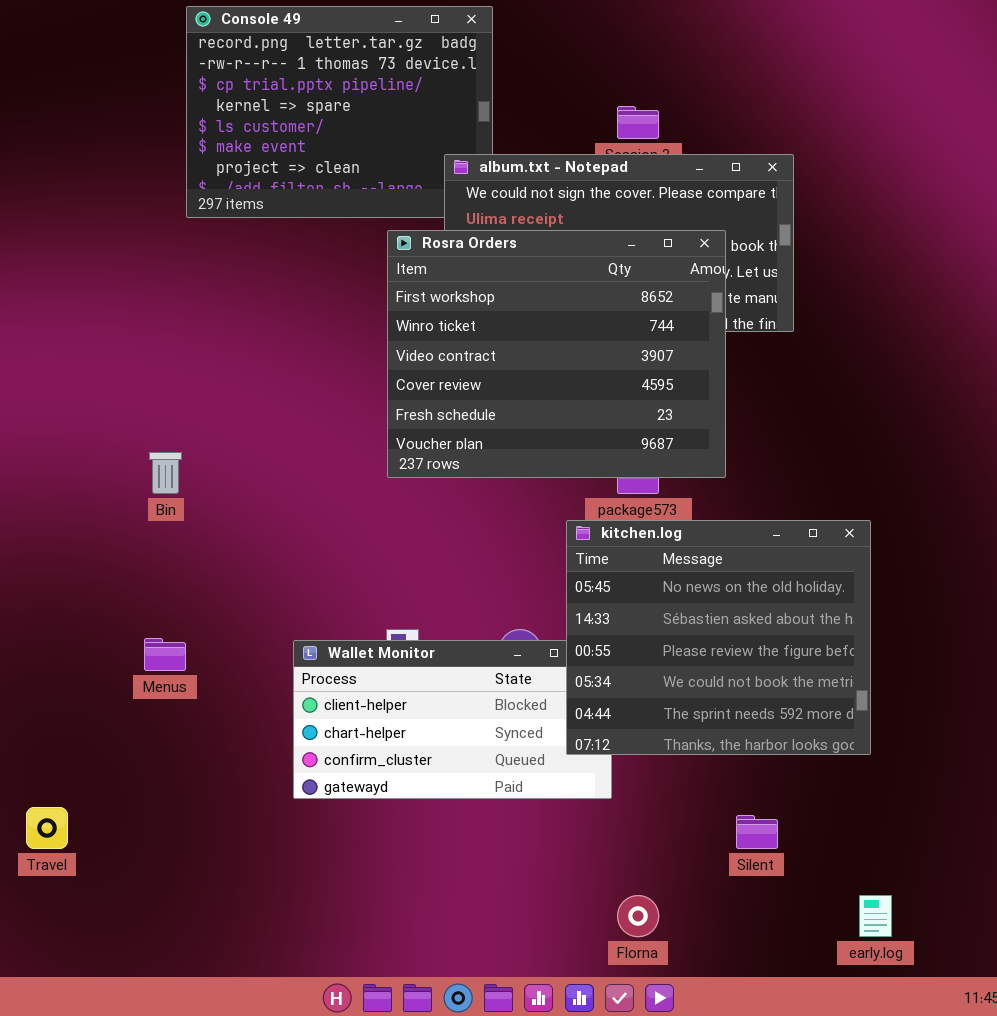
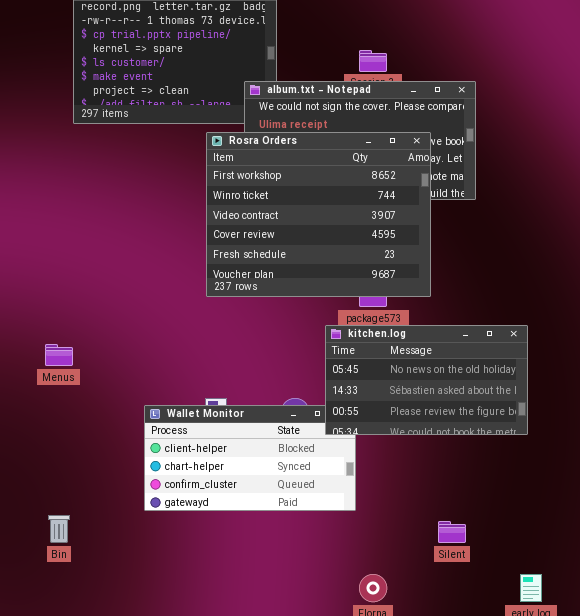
Bin: [149,452,182,494] -> [48,515,70,543], moved
kitchen.log: [566,520,871,755] -> [325,325,528,435], resized
Menus: [144,638,186,671] -> [45,344,73,366], moved

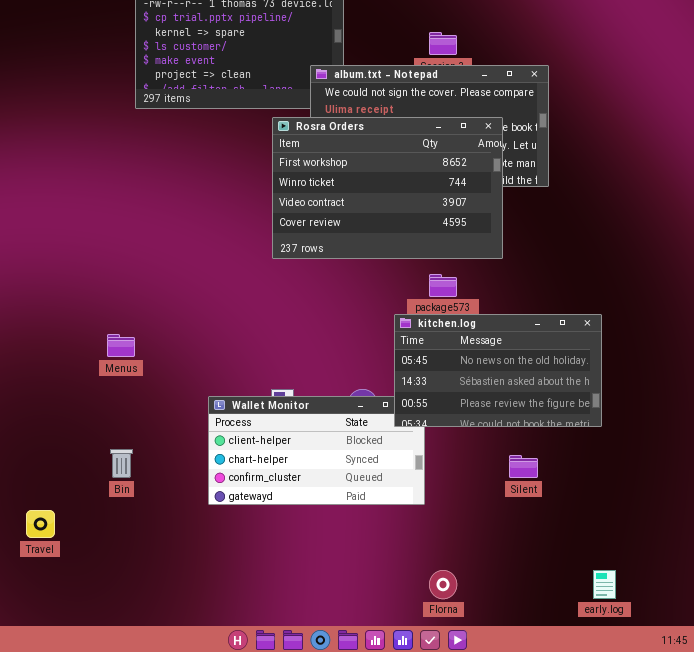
Rosra Orders: [206,132,431,297] -> [272,117,503,259], resized
Bin: [48,515,70,543] -> [110,449,133,478], moved
Silent: [438,521,466,543] -> [509,455,538,478], moved

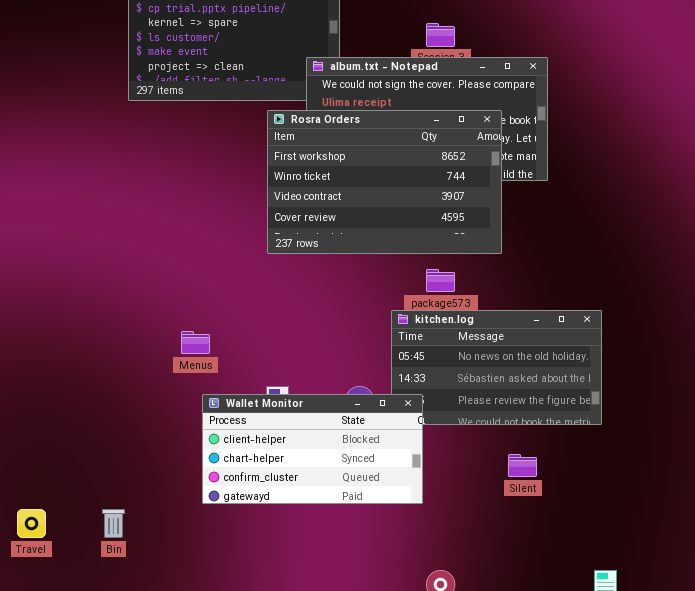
Menus: [107,334,135,357] -> [181,331,210,354], moved
Wallet Monitor: [208,396,425,505] -> [202,394,423,504], raised
Bin: [110,449,133,478] -> [102,509,125,538], moved

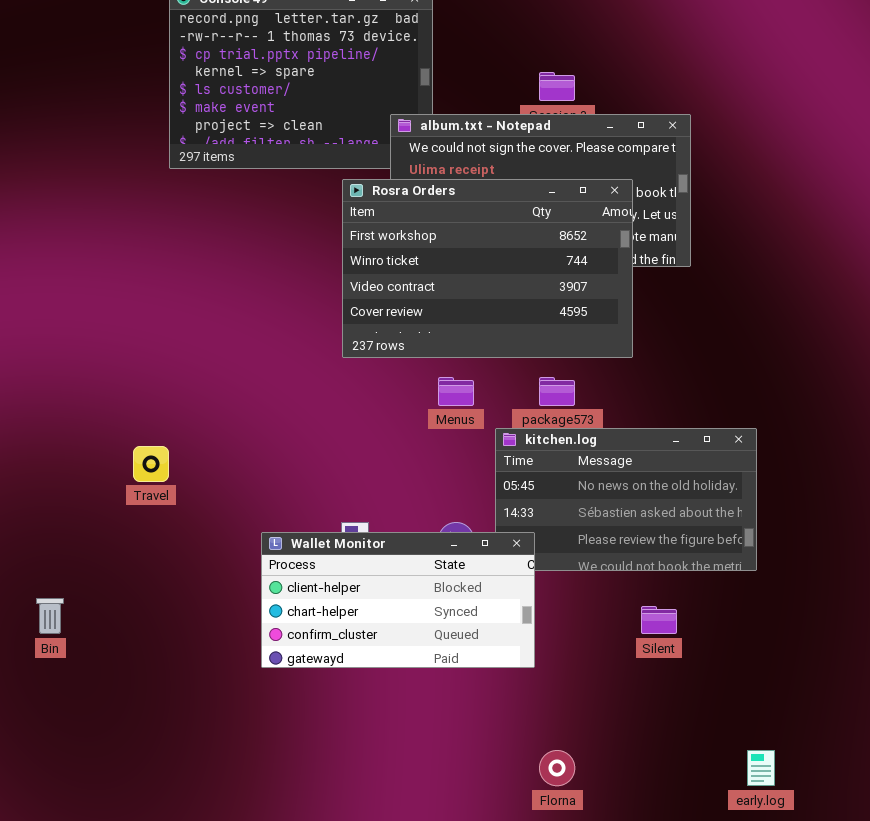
Menus: [181,331,210,354] -> [438,377,474,406], moved
Travel: [17,509,46,538] -> [133,446,169,482], moved
Bin: [102,509,125,538] -> [36,598,64,634], moved

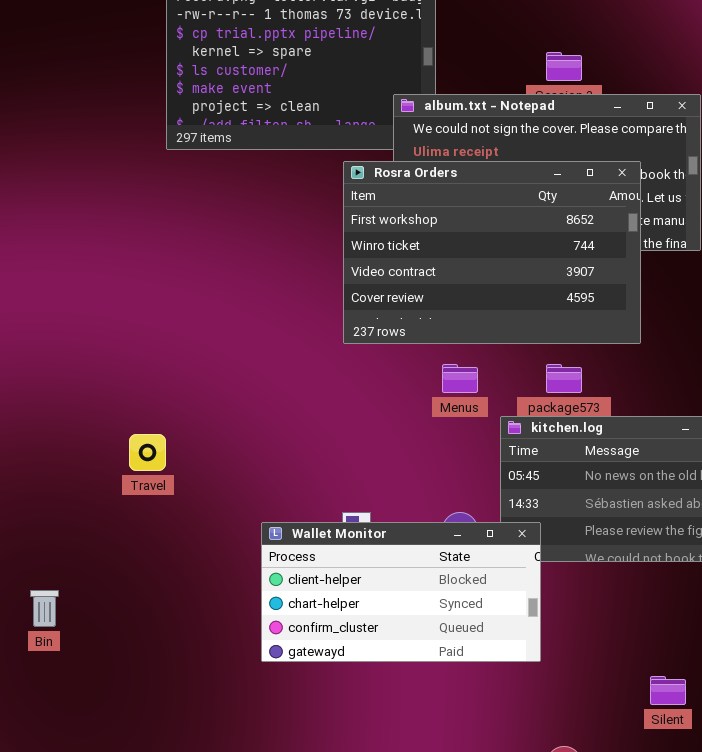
Silent: [641,606,677,634] -> [650,676,686,705], moved

